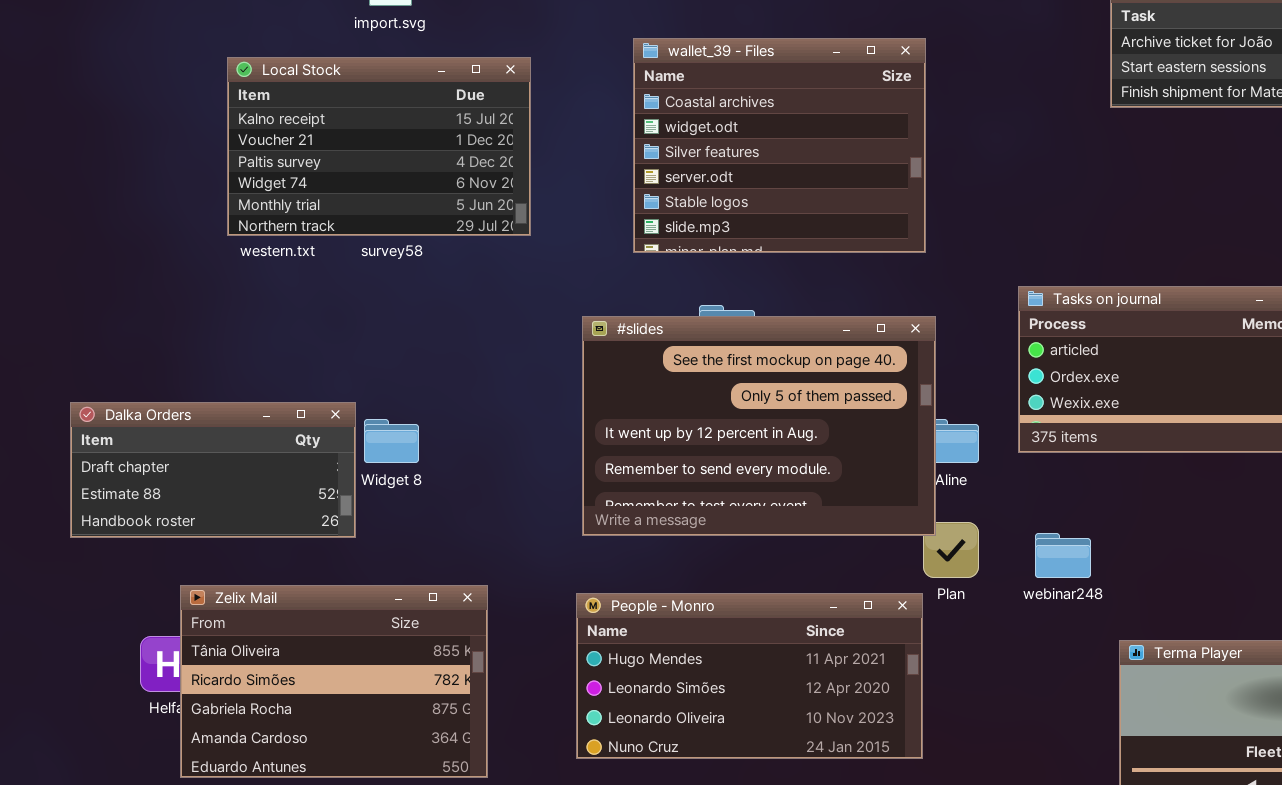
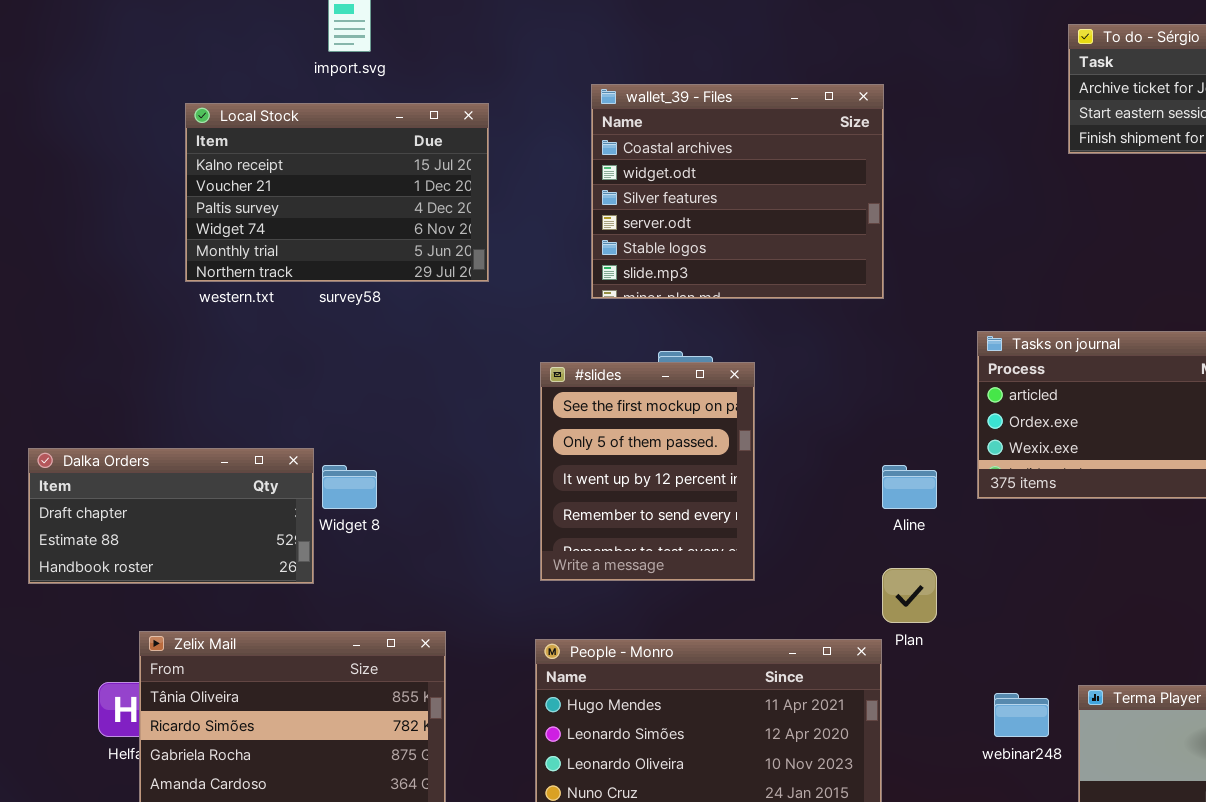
#slides: [582,316,936,536] -> [540,362,755,581], resized
webinar248: [1035,533,1091,578] -> [994,693,1049,737], moved

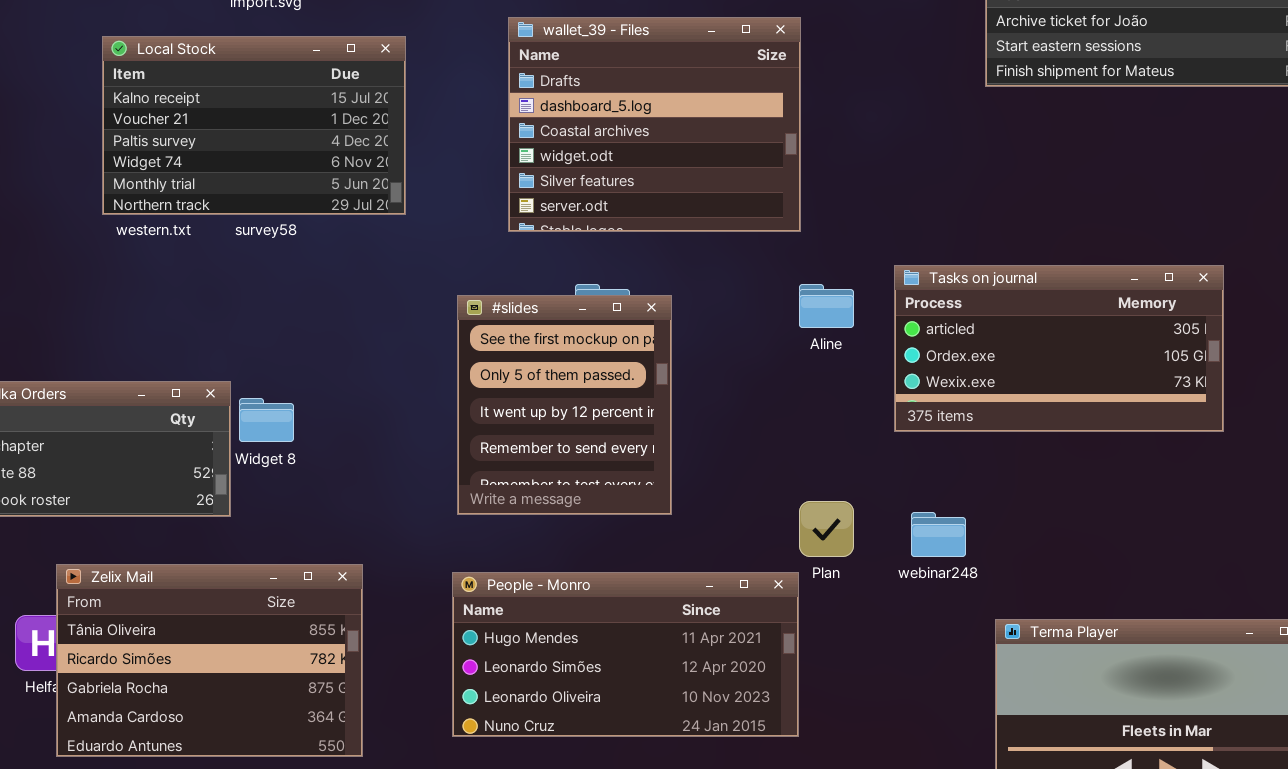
wallet_39 - Files: [591,84,884,299] -> [508,17,801,232], scrolled up 2 rows
Aline: [882,465,937,509] -> [799,284,854,328], moved
webinar248: [994,693,1049,737] -> [911,512,966,557], moved

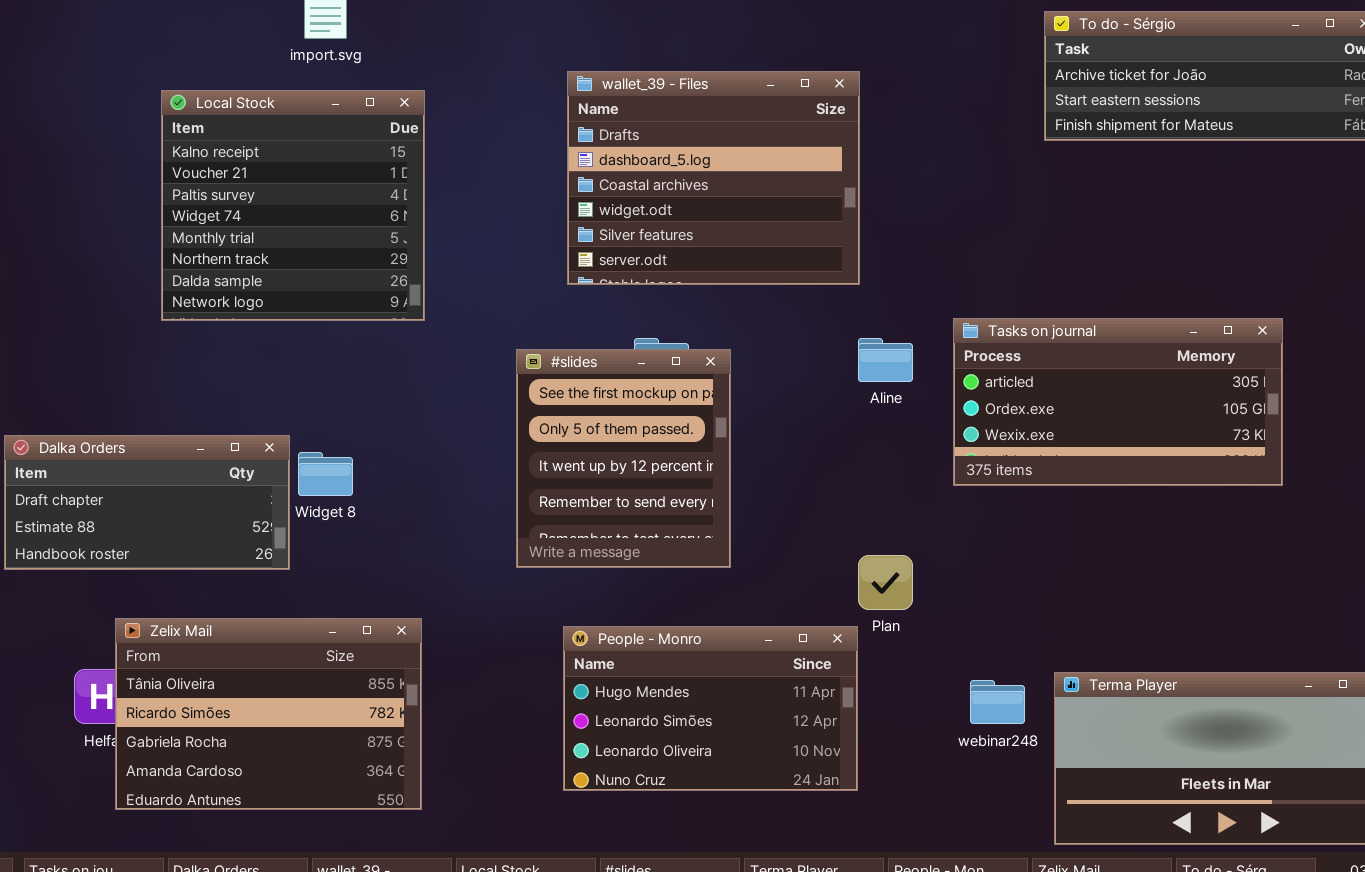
Local Stock: [102,36,406,215] -> [161,90,425,321], resized
webinar248: [911,512,966,557] -> [970,680,1025,724], moved
People - Monro: [452,572,799,737] -> [563,626,858,791], resized

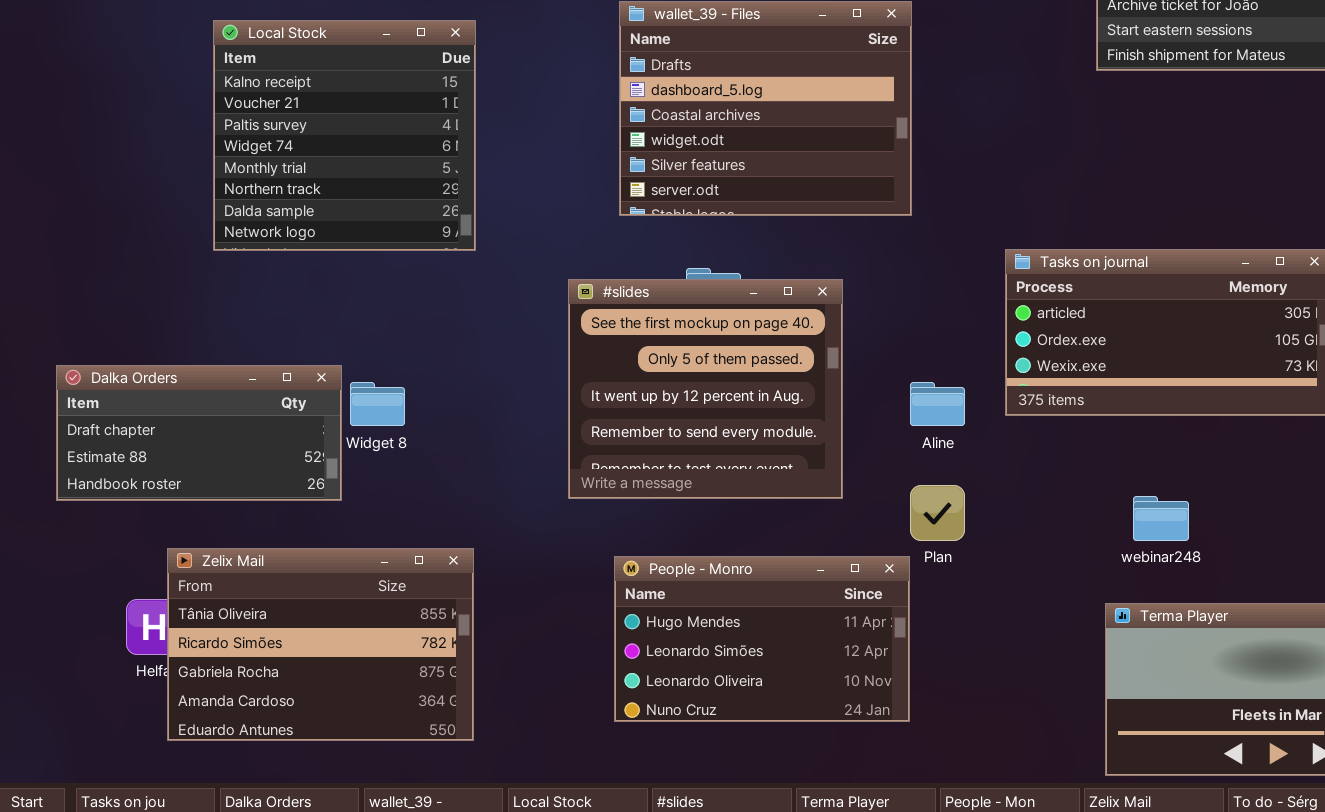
Aline: [858,338,913,382] -> [910,382,965,426], moved
#slides: [516,349,731,568] -> [568,279,843,499], resized
webinar248: [970,680,1025,724] -> [1133,496,1189,541], moved

